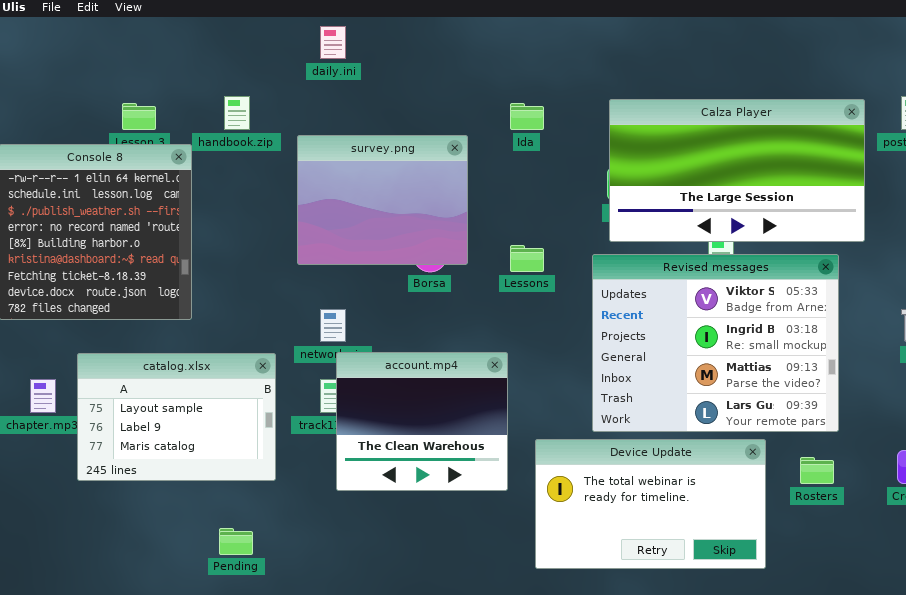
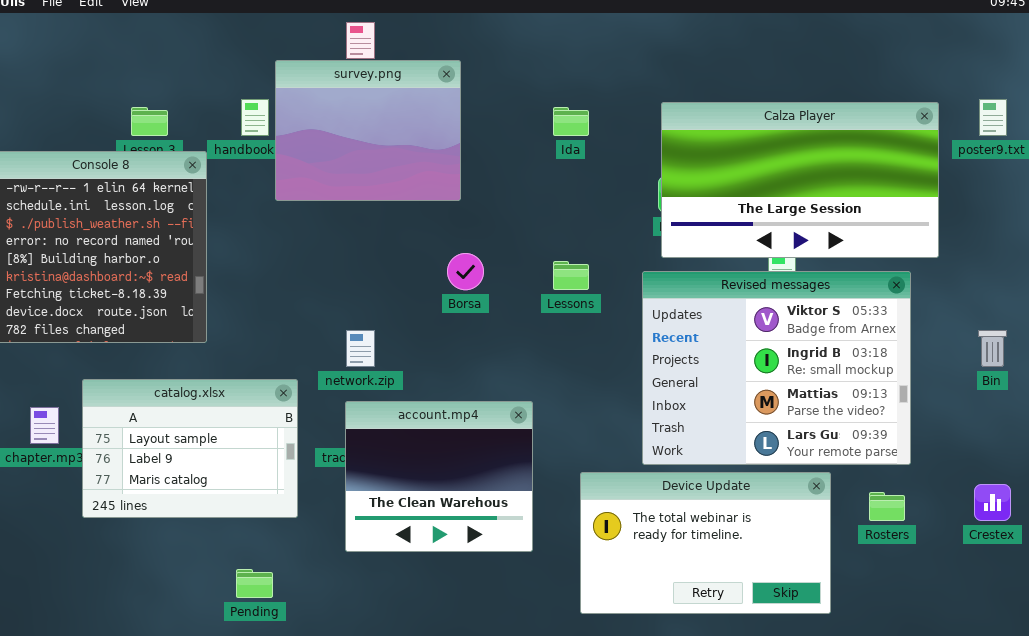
survey.png: [297,135,468,265] -> [275,60,461,201], moved
account.mp4: [336,352,508,491] -> [345,401,533,552], moved

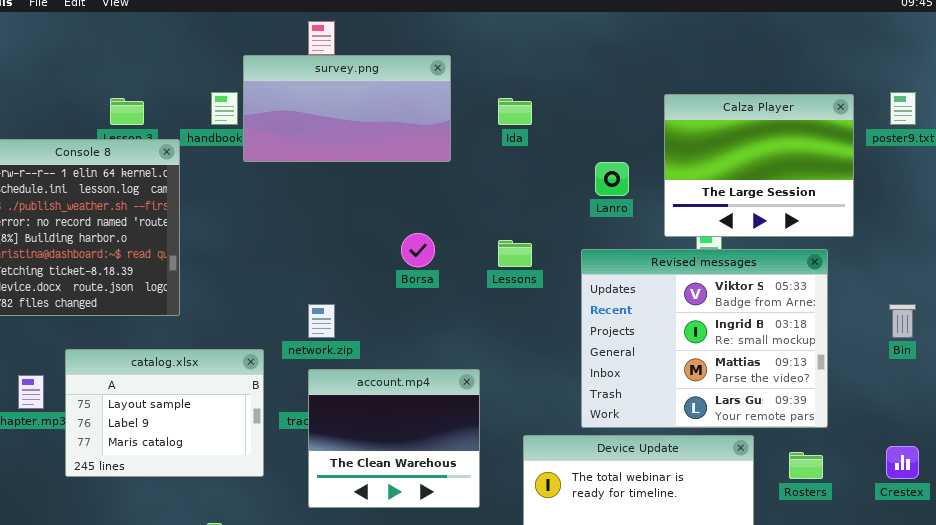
survey.png: [275,60,461,201] -> [243,55,451,162], resized
Calza Player: [661,102,939,258] -> [664,94,854,237], resized

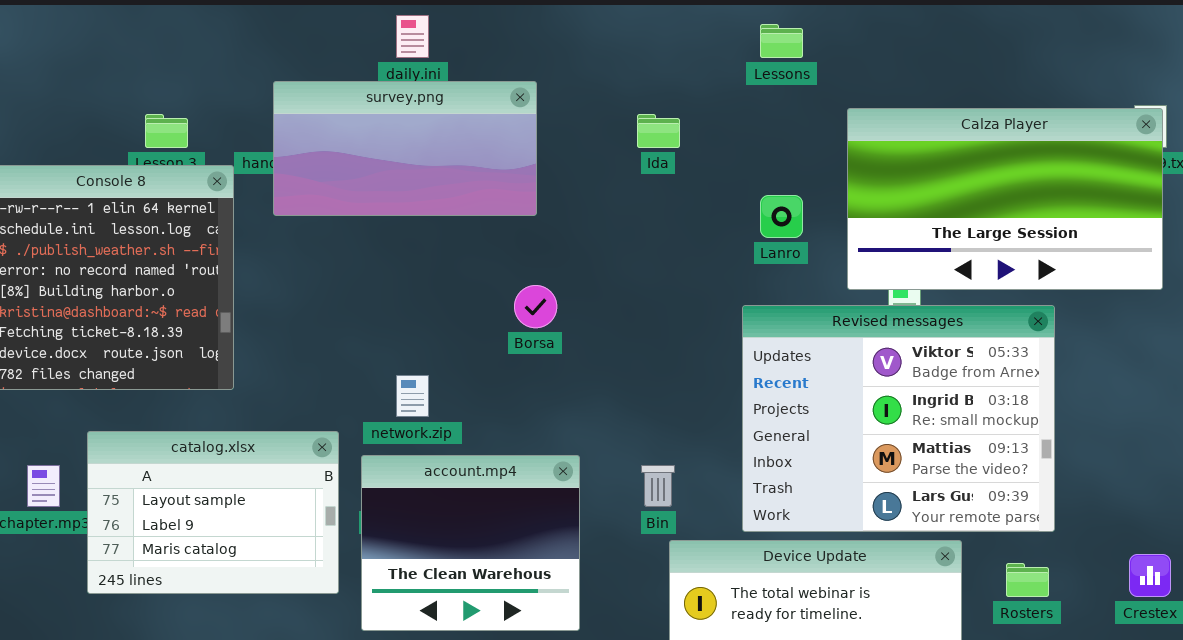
survey.png: [243,55,451,162] -> [273,81,537,216], moved
Calza Player: [664,94,854,237] -> [847,108,1163,290], resized
Lessons: [498,240,532,267] -> [760,24,803,58], moved
Bin: [889,304,916,338] -> [641,465,675,507], moved
account.mp4: [308,369,480,508] -> [361,455,580,631], moved

